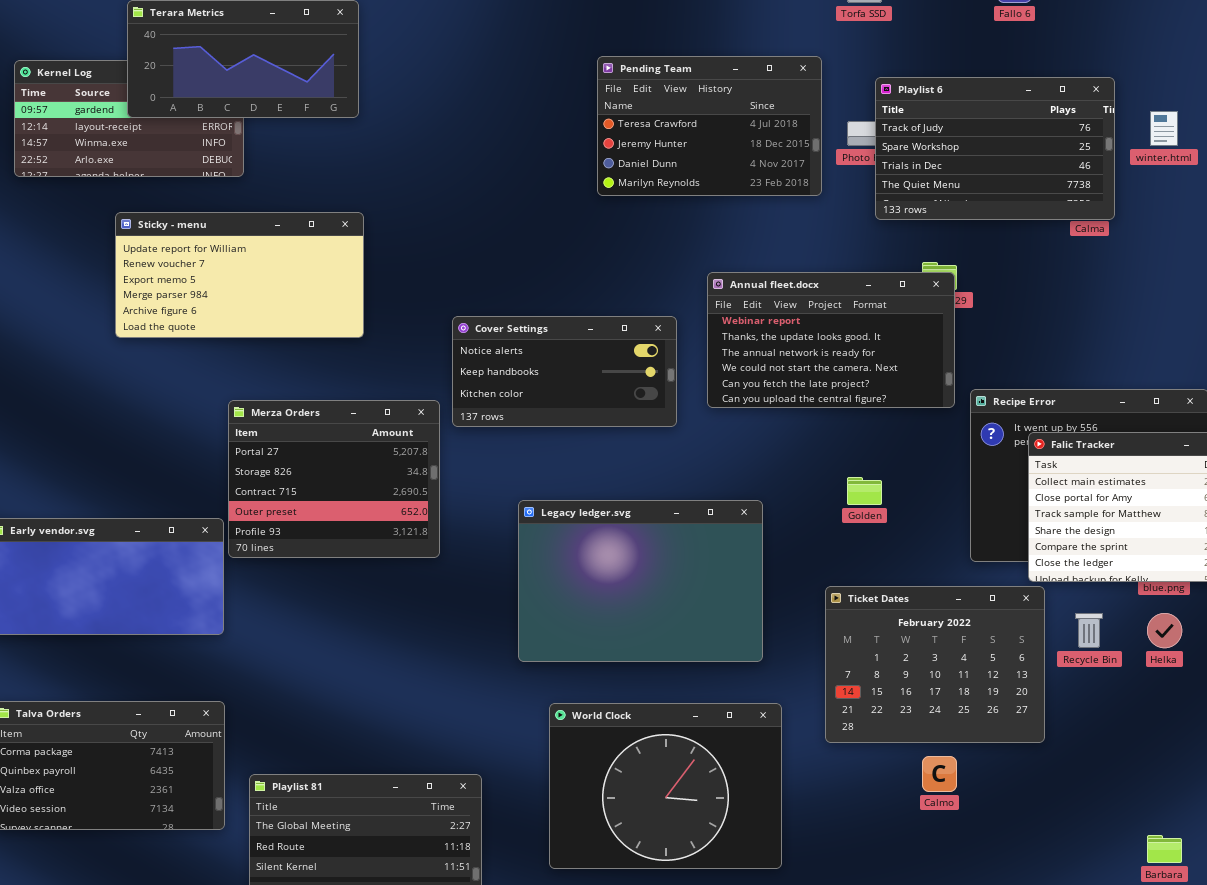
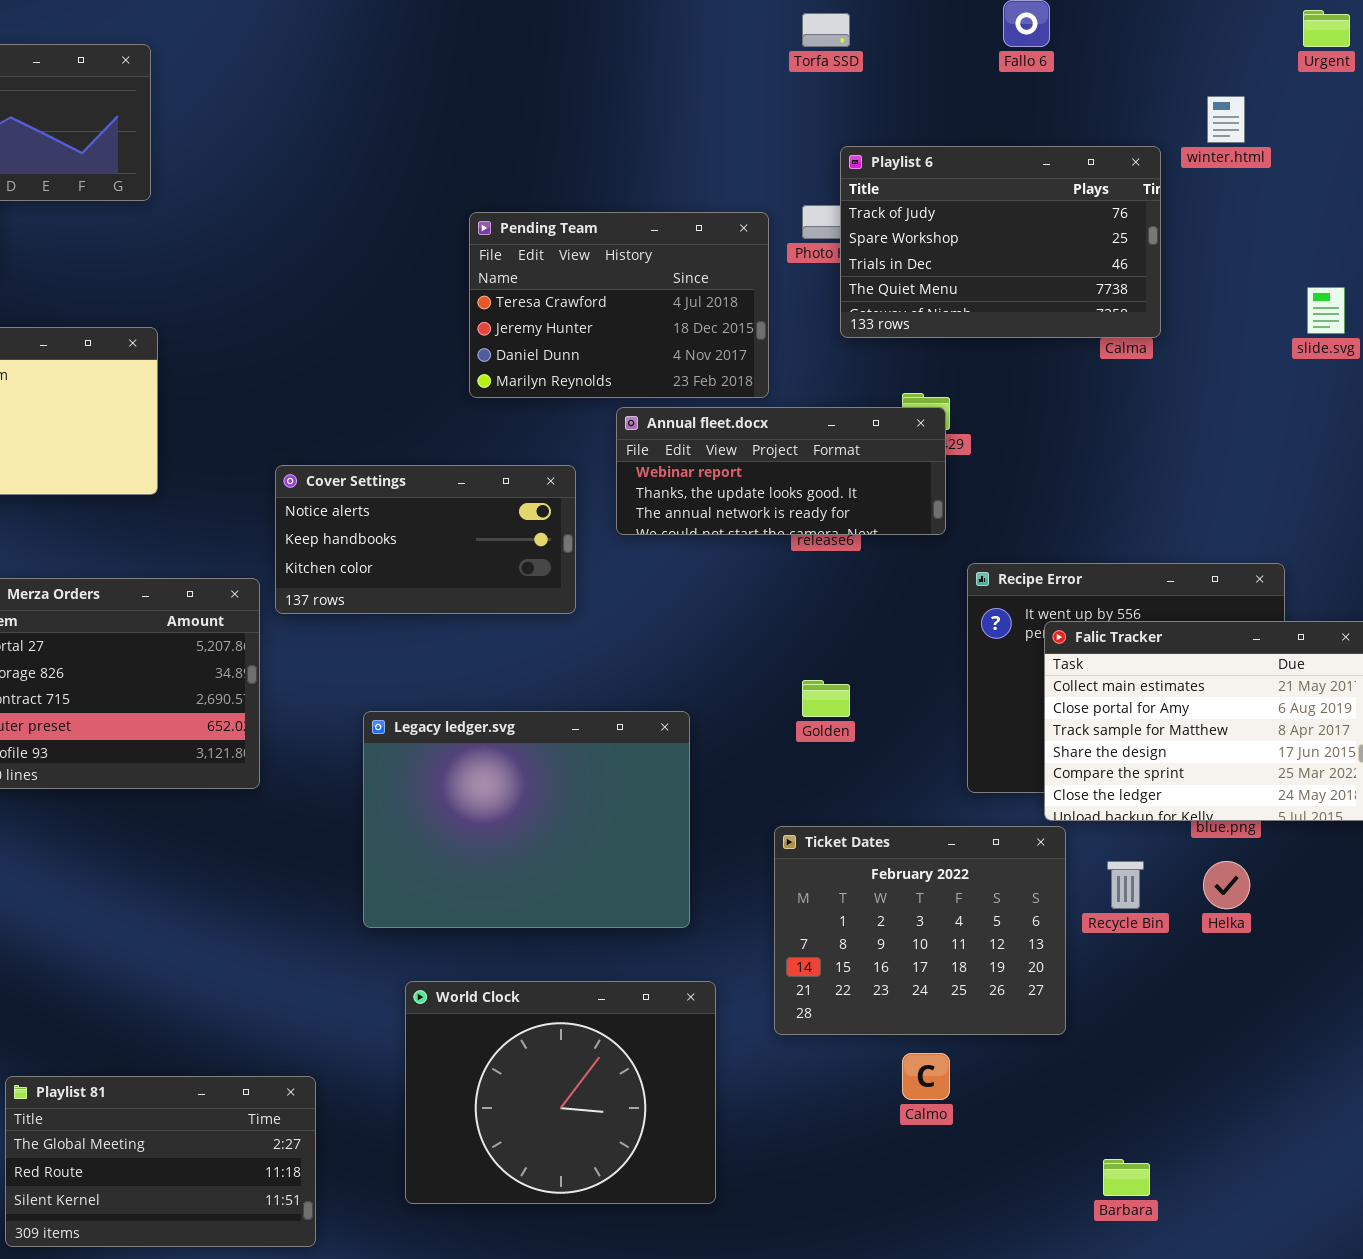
Pending Team: [597,56,822,196] -> [469,212,769,398], moved
winter.html: [1150,111,1178,146] -> [1207,96,1245,143], moved
Annual fleet.docx: [707,272,955,408] -> [616,407,946,535], resized
Barbara: [1147,835,1182,863] -> [1103,1159,1150,1196], moved

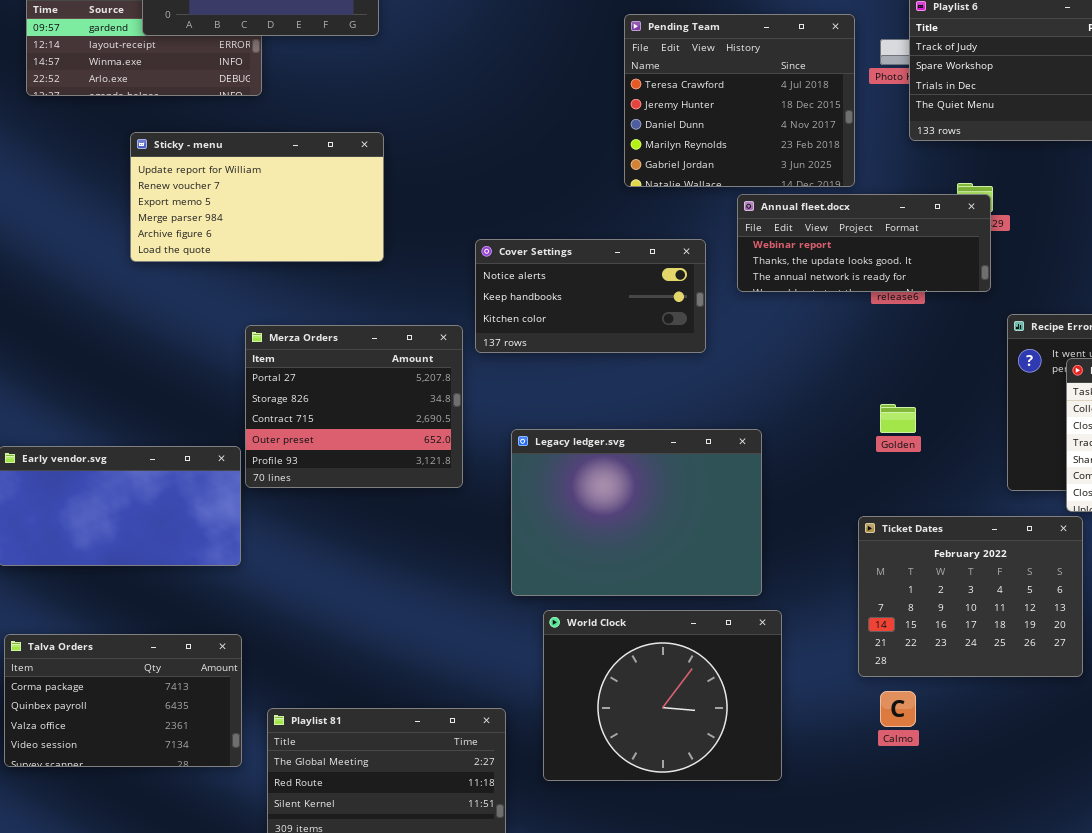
Pending Team: [469,212,769,398] -> [624,14,855,187], resized
Legacy ledger.svg: [363,711,690,928] -> [511,429,762,596], moved
World Clock: [405,981,716,1204] -> [543,610,782,781], moved
Calmo: [902,1053,950,1100] -> [880,691,916,727], moved

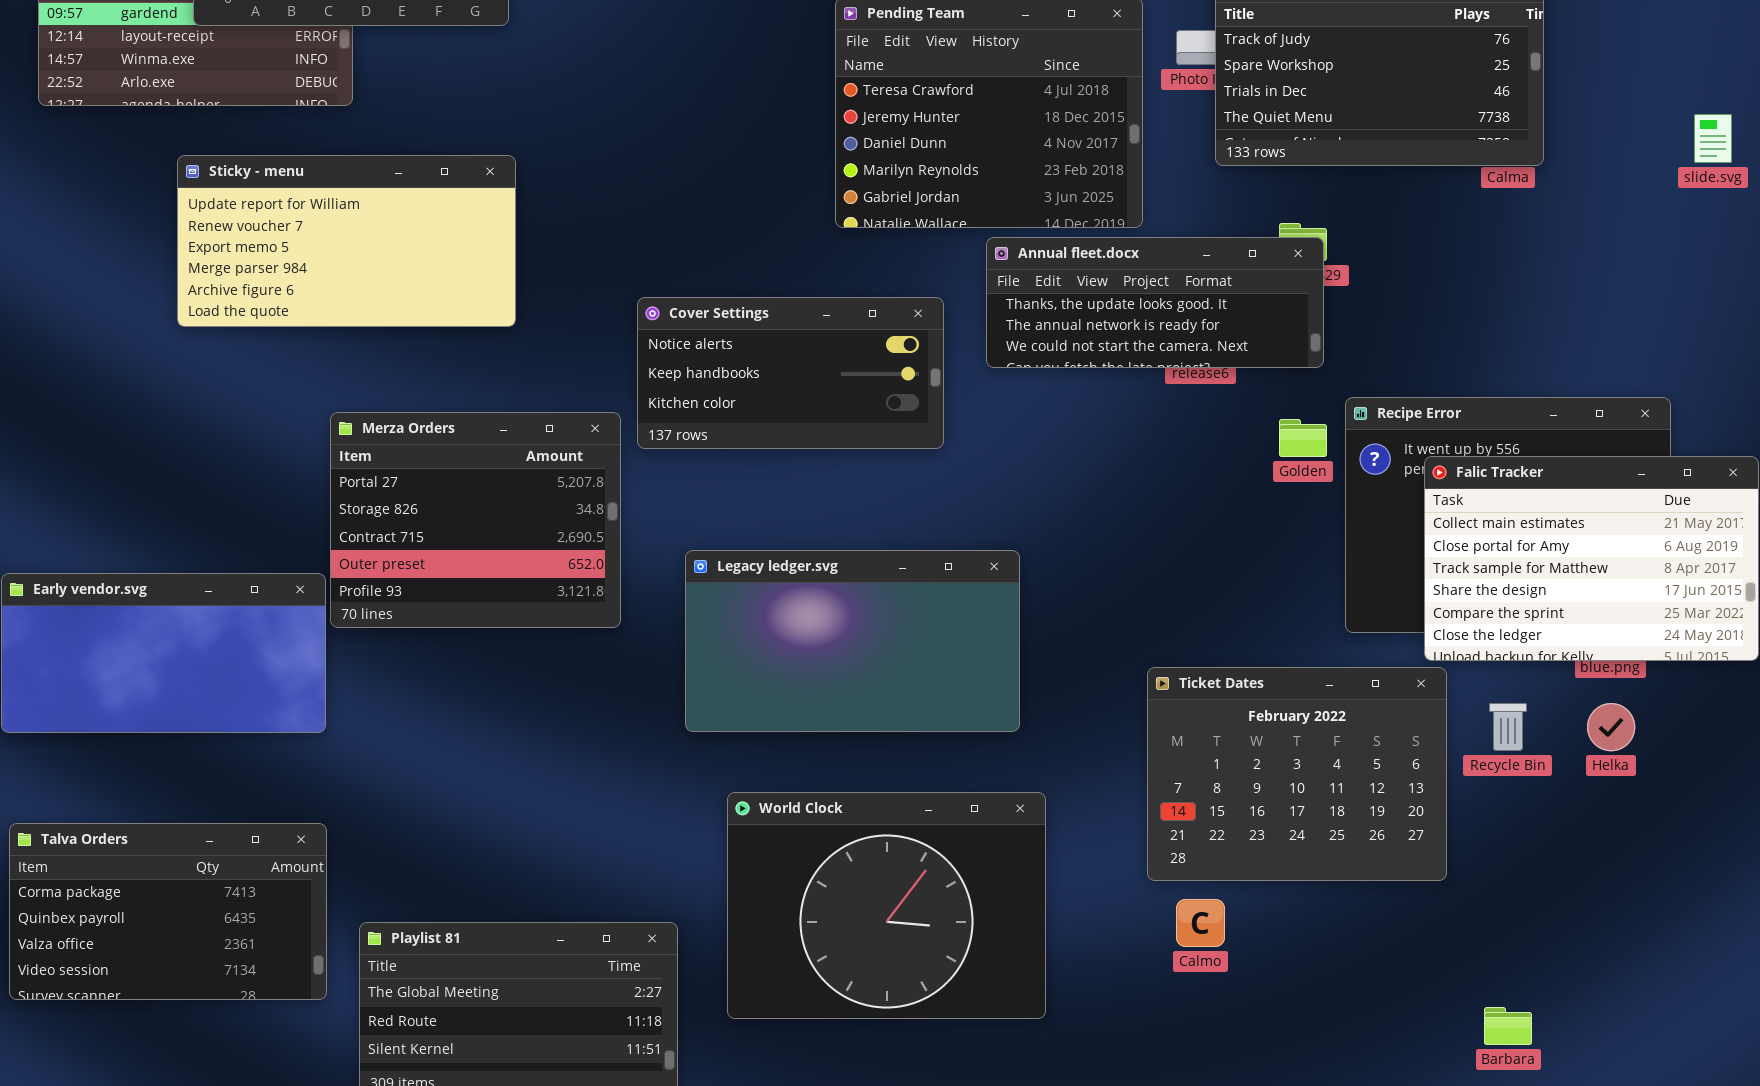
Annual fleet.docx: [737,194,991,292] -> [986,237,1324,368], scrolled down 1 row
Golden: [880,404,916,433] -> [1279,419,1327,457], moved
Legacy ledger.svg: [511,429,762,596] -> [685,550,1020,732], resized

